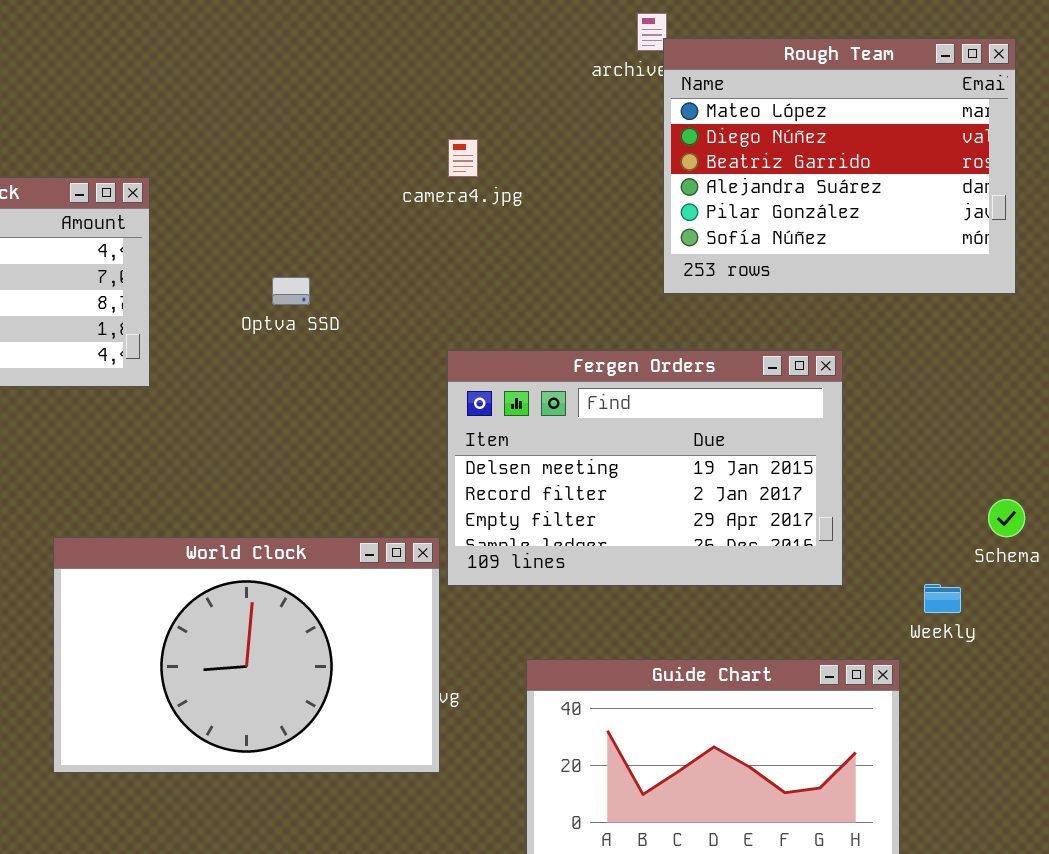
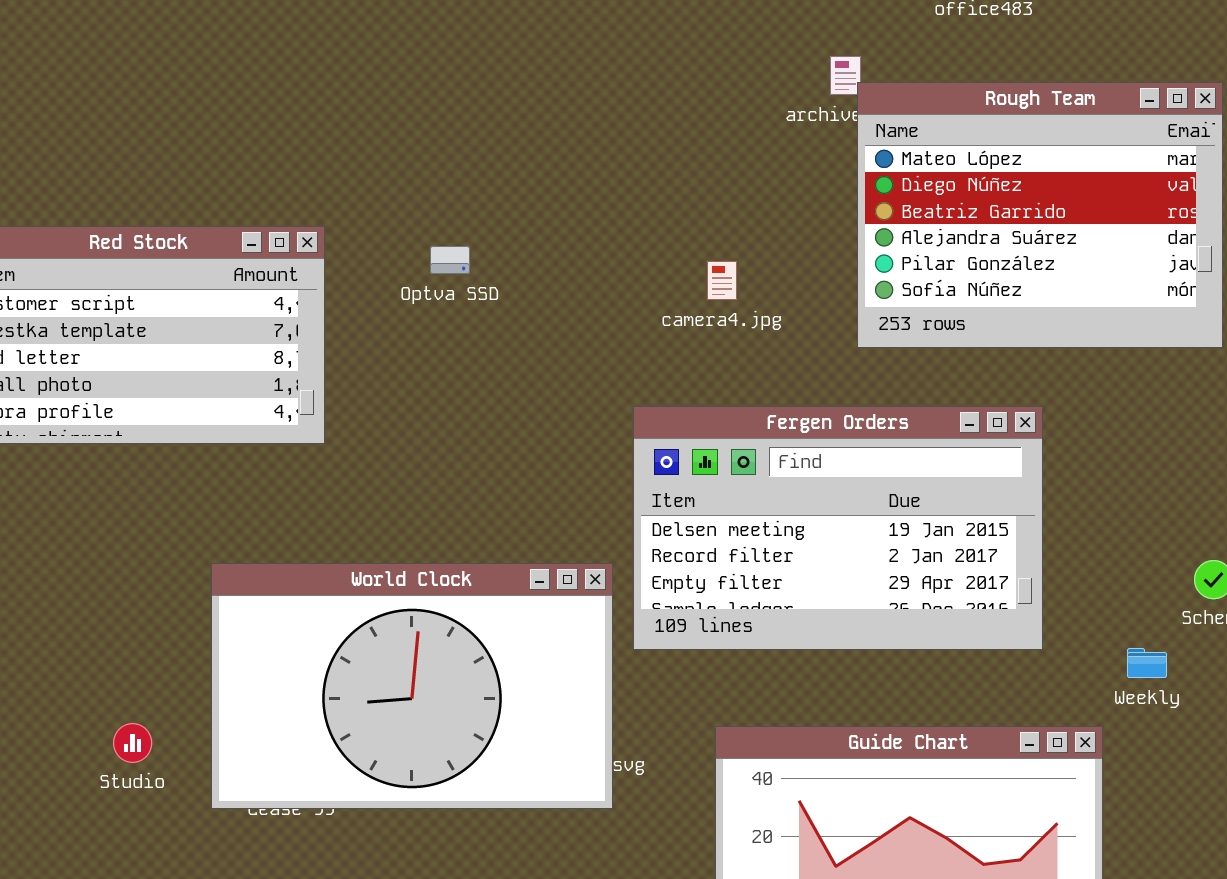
camera4.jpg: [448,139,478,177] -> [707,261,737,300], moved
Optva SSD: [272,277,310,305] -> [430,246,470,274], moved
World Clock: [53,537,440,773] -> [211,563,613,809], moved

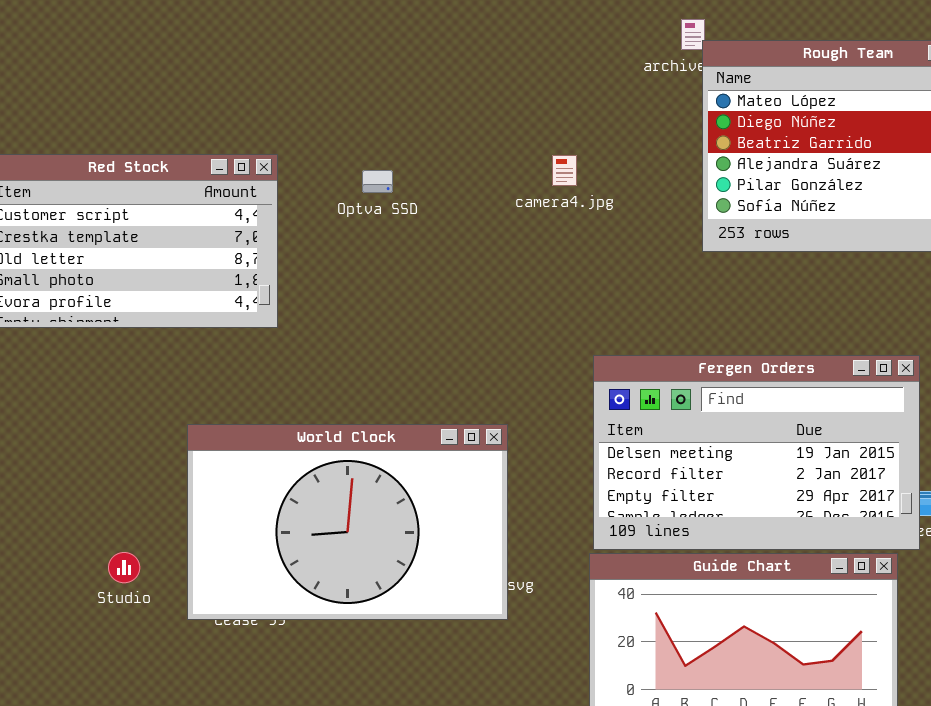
camera4.jpg: [707,261,737,300] -> [552,155,577,186], moved
Fergen Orders: [633,406,1043,650] -> [593,355,920,550], moved

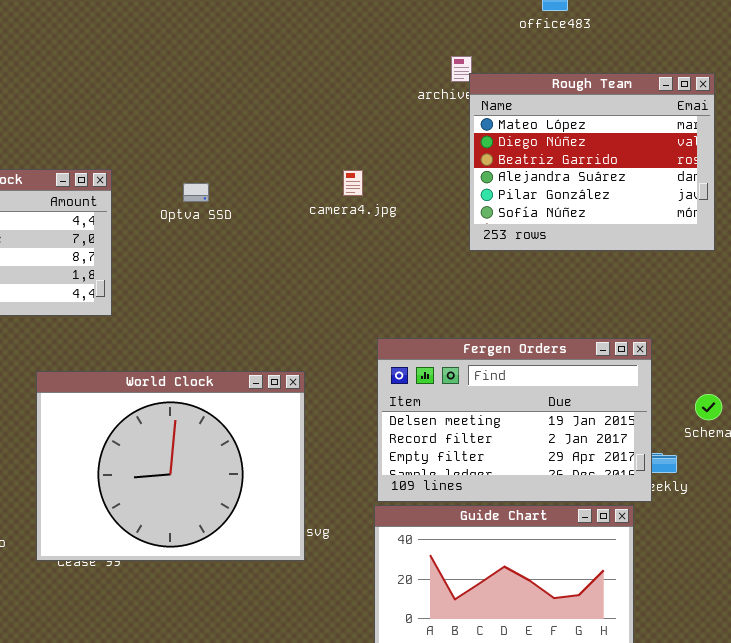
World Clock: [187,424,508,620] -> [36,371,305,561], resized

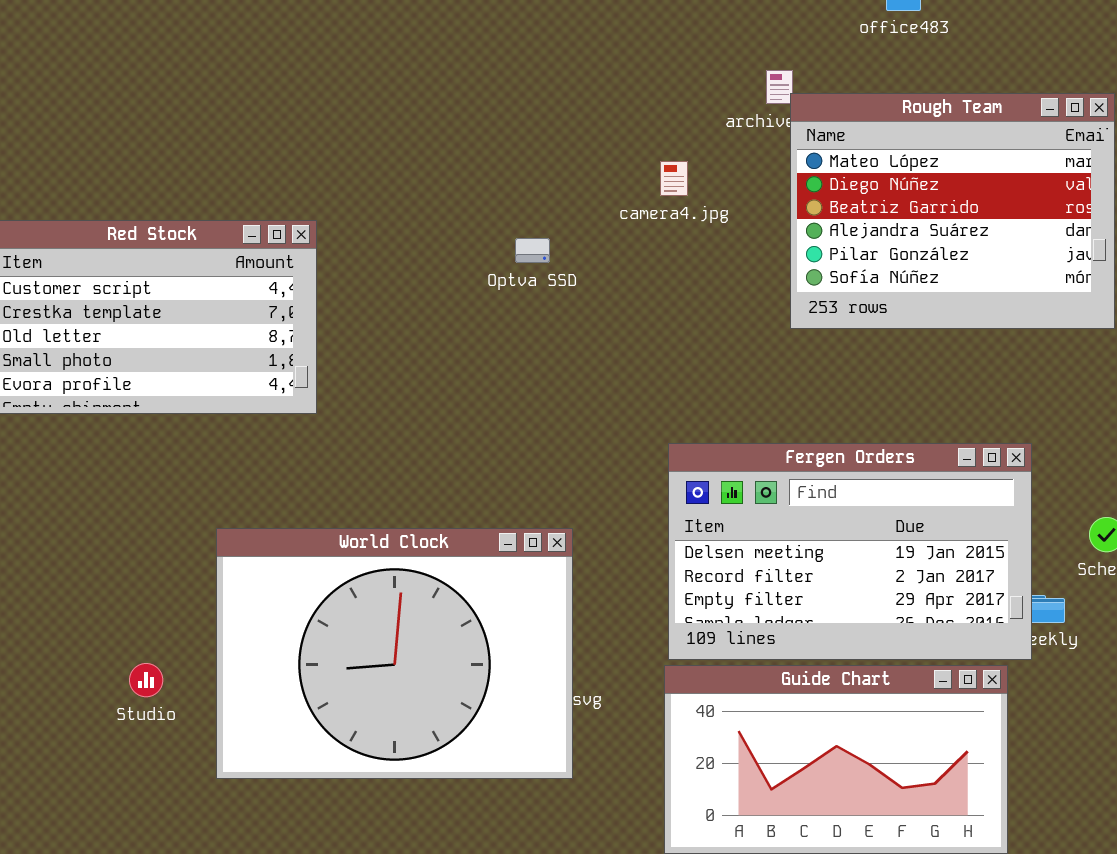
camera4.jpg: [343,170,363,196] -> [660,161,688,196], moved
Optva SSD: [183,183,209,202] -> [515,238,550,263], moved
World Clock: [36,371,305,561] -> [216,528,573,779], moved

